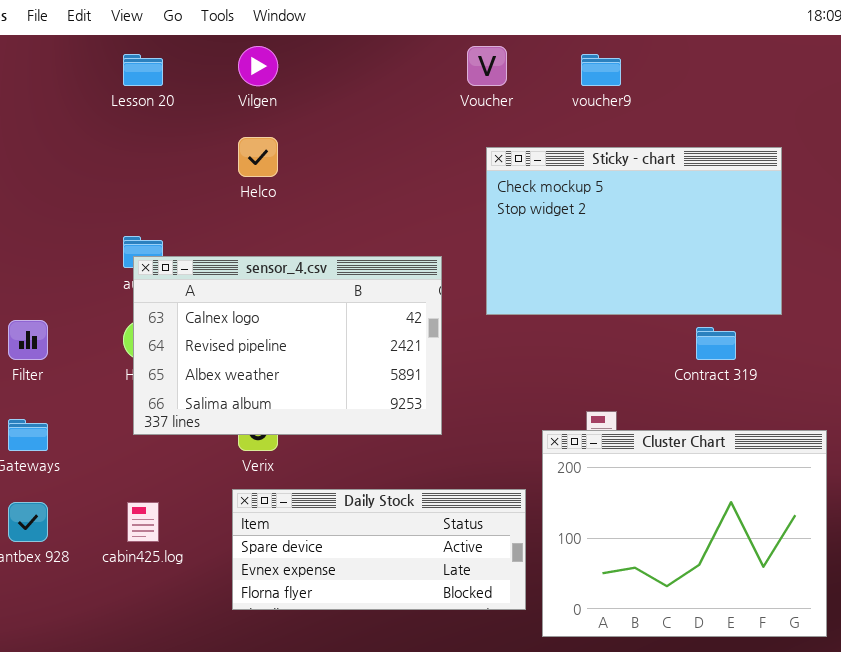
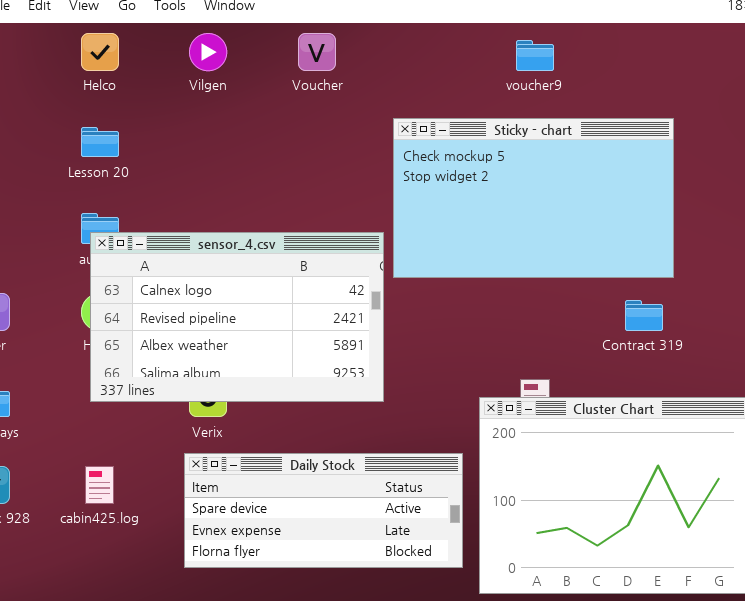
Voucher: [467,46,507,86] -> [298,33,336,71], moved
Lesson 20: [123,54,163,86] -> [81,127,119,157], moved
Helco: [238,137,278,177] -> [81,33,119,71], moved
Sticky - chart: [486,147,782,315] -> [393,118,674,278], moved

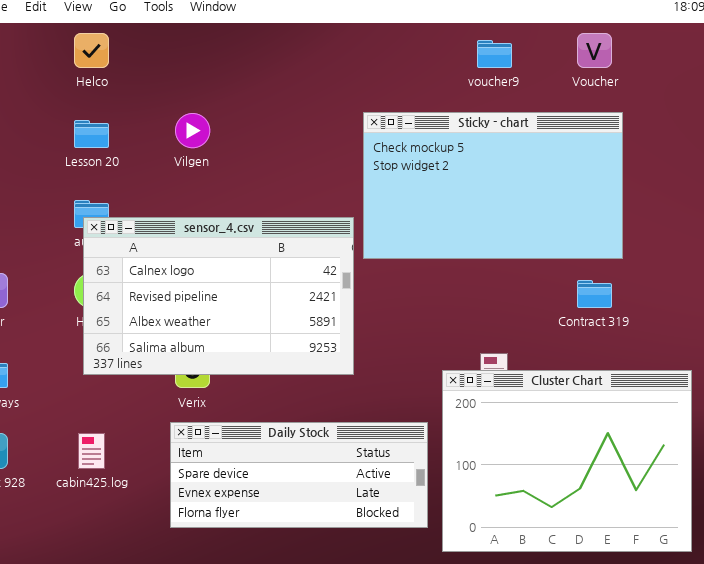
Vilgen: [189,33,227,71] -> [175,113,210,148], moved
Voucher: [298,33,336,71] -> [577,33,612,68], moved

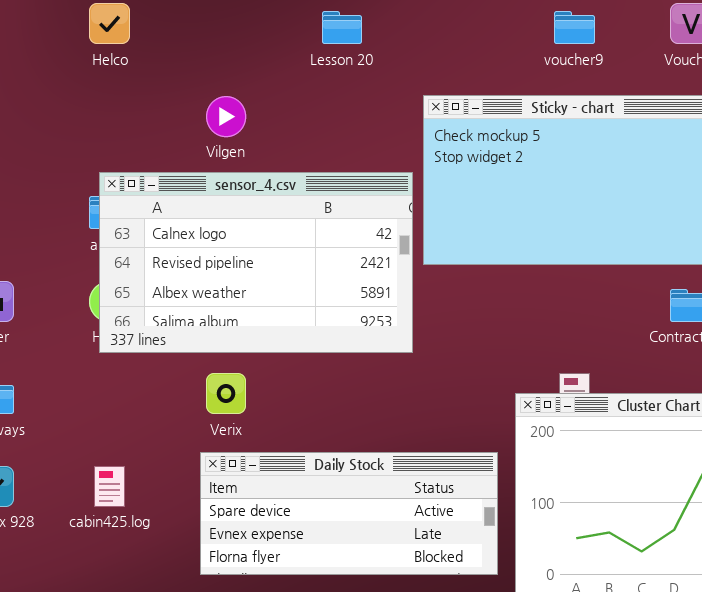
Lesson 20: [74,120,109,148] -> [322,11,362,44], moved
sensor_4.csv: [83,217,354,375] -> [99,172,413,353], moved

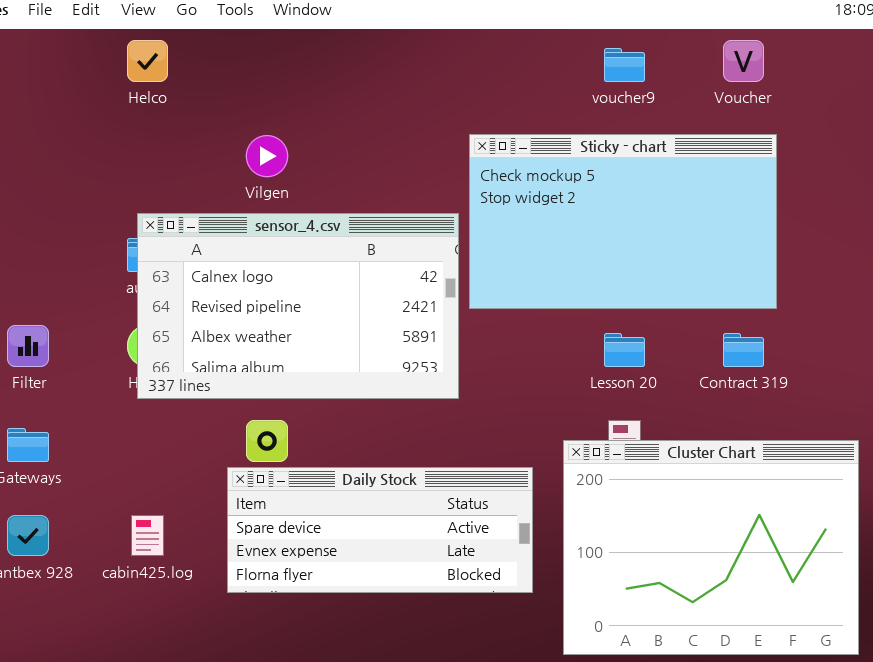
Lesson 20: [322,11,362,44] -> [604,333,645,367], moved
Daily Stock: [200,452,498,575] -> [227,467,533,593], moved

